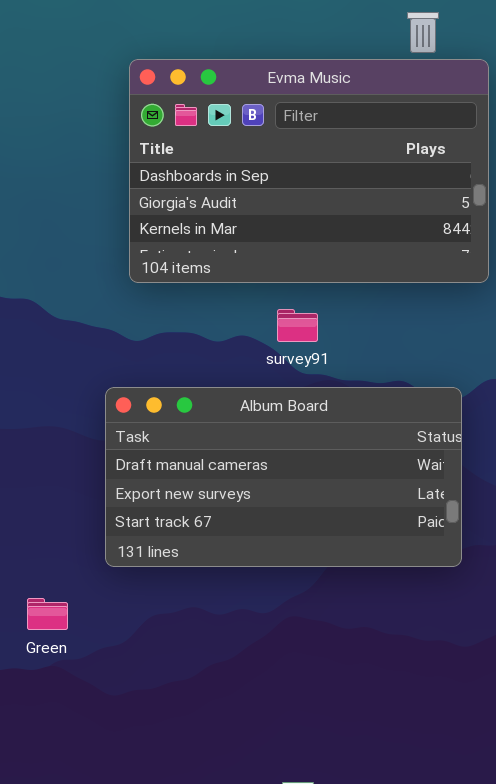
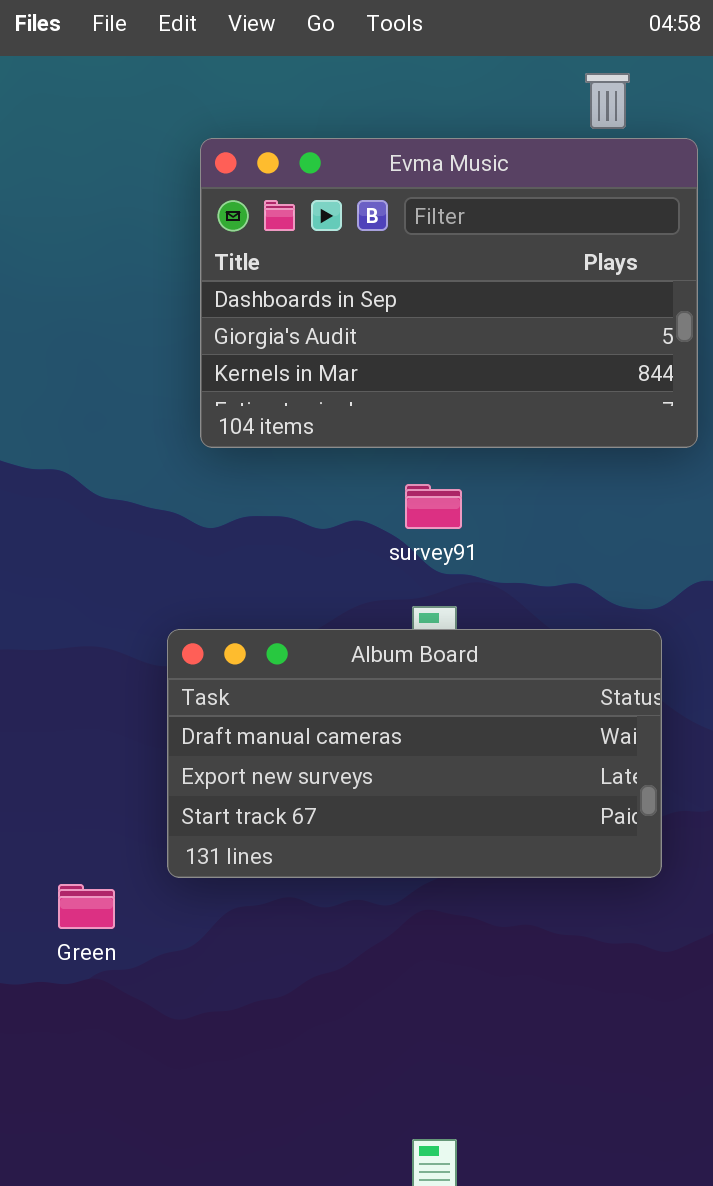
Album Board: [105,387,462,567] -> [167,629,662,878], moved

